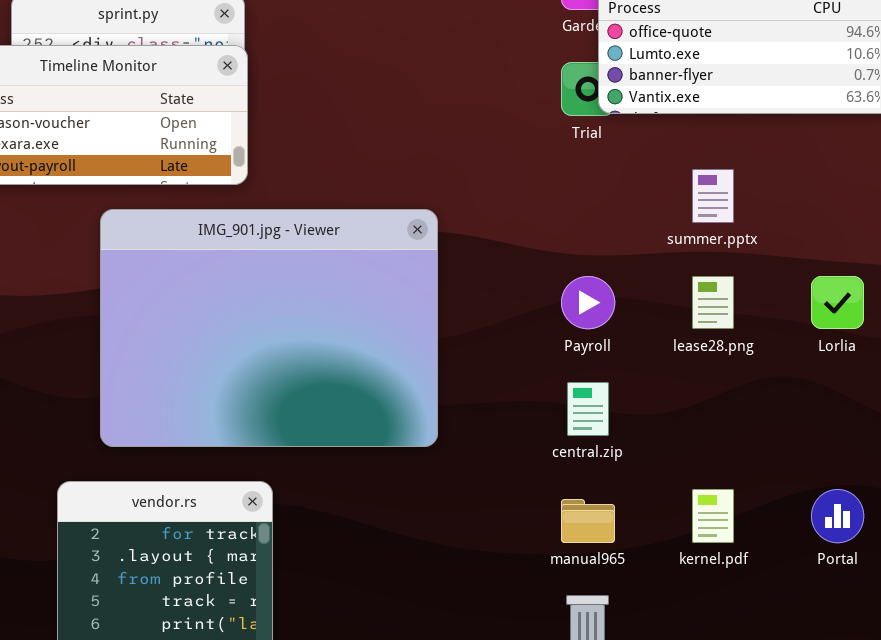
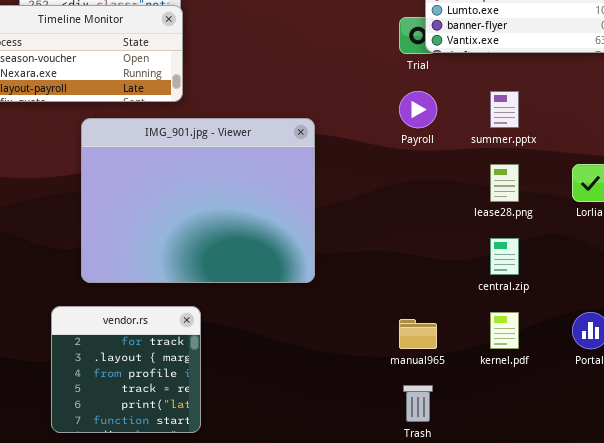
Payroll: [561,276,615,329] -> [399,91,437,128], moved
central.zip: [567,382,609,436] -> [490,238,519,275], moved

